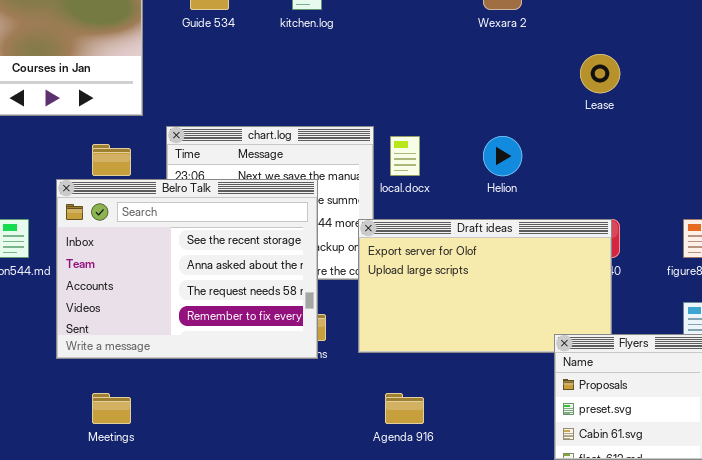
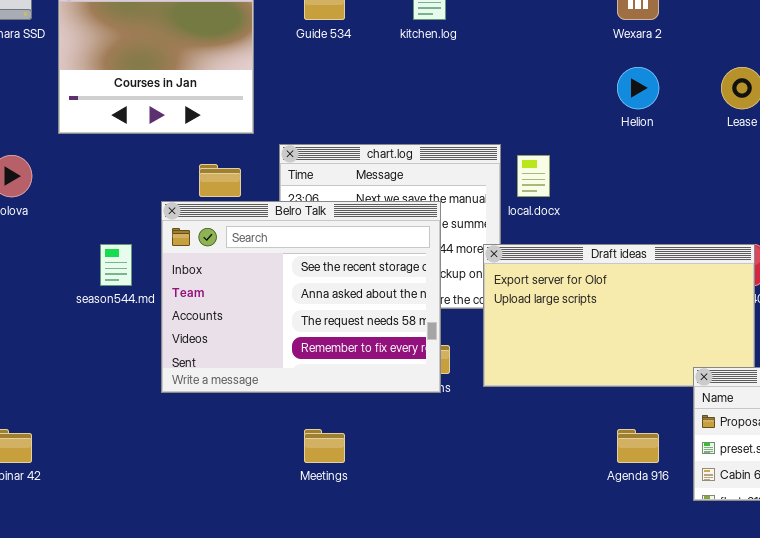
Helion: [483,136,522,176] -> [617,67,659,109], moved
Meetings: [92,393,131,424] -> [304,429,345,463], moved
Agenda 916: [385,393,424,424] -> [617,429,659,463], moved

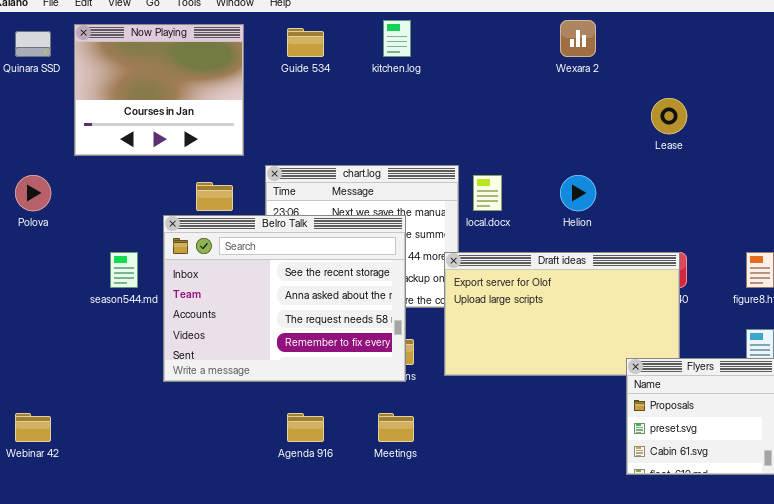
Helion: [617,67,659,109] -> [560,175,596,211], moved
Meetings: [304,429,345,463] -> [378,413,414,442], moved
Agenda 916: [617,429,659,463] -> [287,413,324,442], moved

